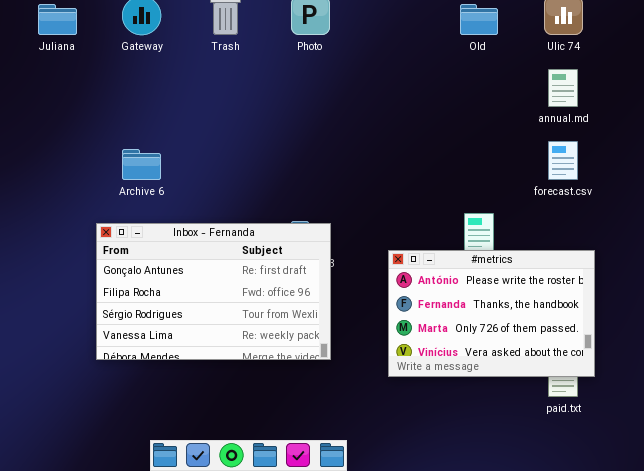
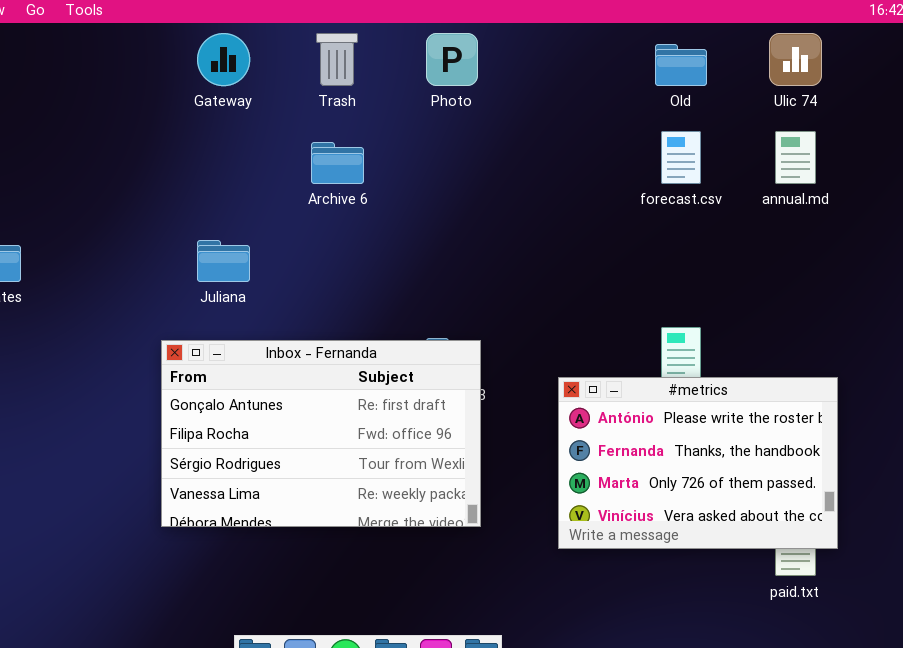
Juliana: [38,4,77,35] -> [197,240,250,282], moved
forecast.csv: [548,141,578,180] -> [661,131,701,184], moved
Archive 6: [122,149,161,180] -> [311,142,364,184], moved

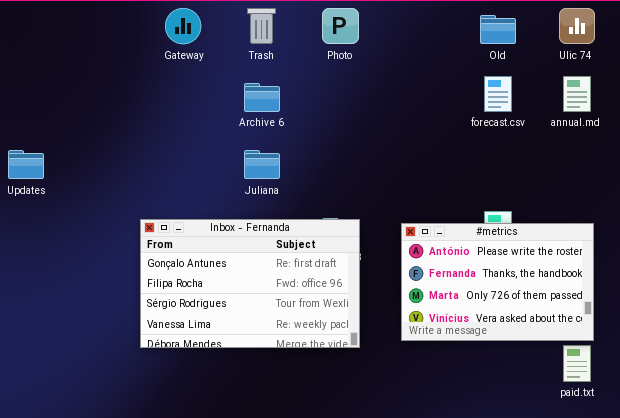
Juliana: [197,240,250,282] -> [244,150,280,179], moved
#metrics: [558,377,838,549] -> [401,223,594,341], moved

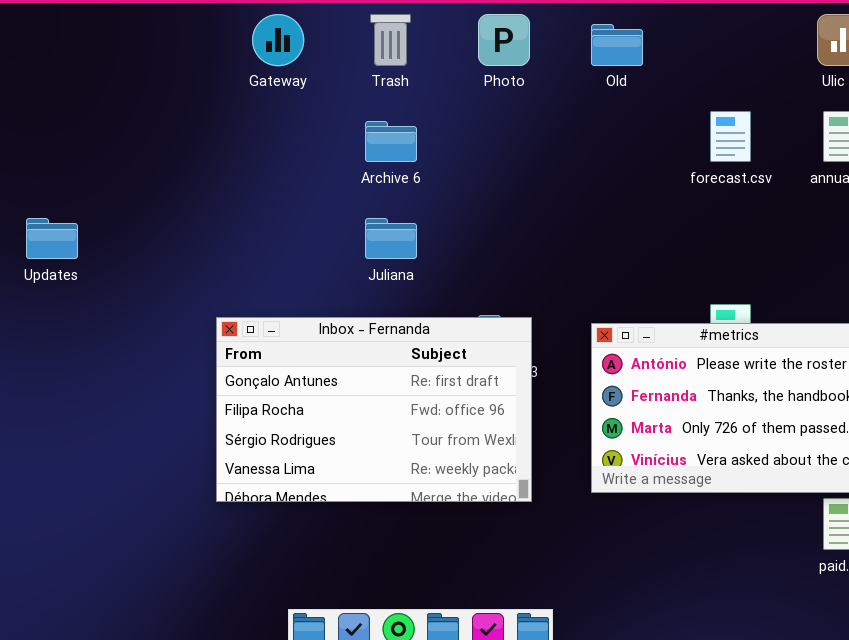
Old: [480,15,516,44] -> [591,24,643,66], moved

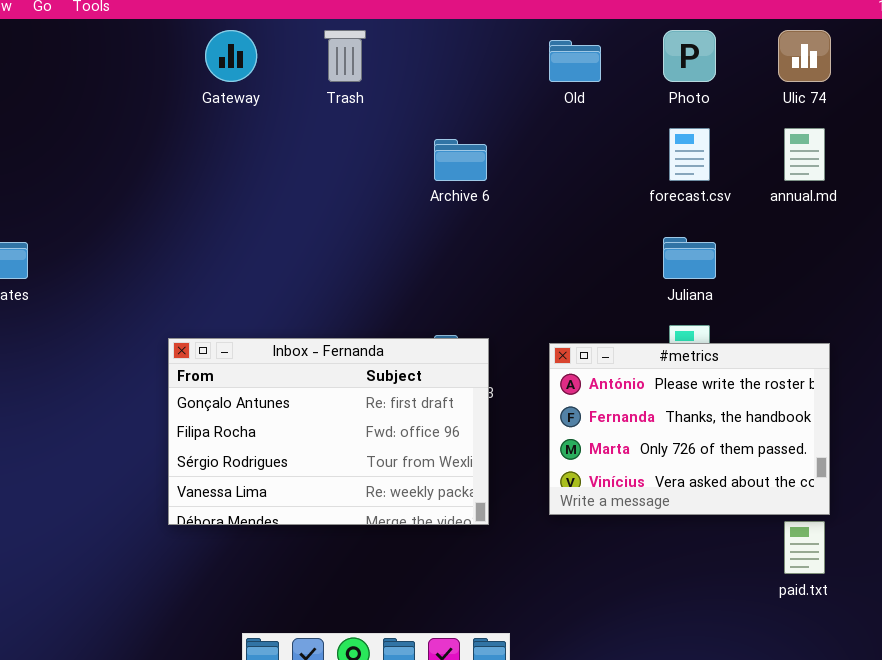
Photo: [478,14,530,66] -> [663,30,716,82], moved
Archive 6: [365,121,417,162] -> [434,139,487,181], moved
Juliana: [365,218,417,259] -> [663,237,716,279], moved

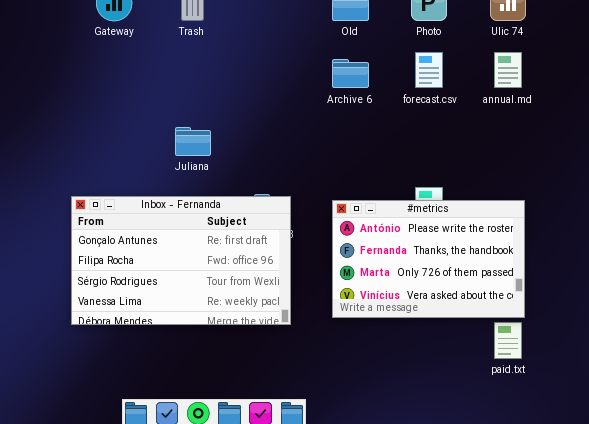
Archive 6: [434,139,487,181] -> [332,59,369,88], moved
Juliana: [663,237,716,279] -> [175,127,211,156], moved

